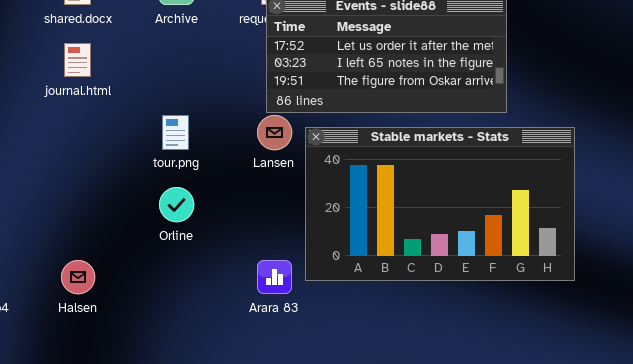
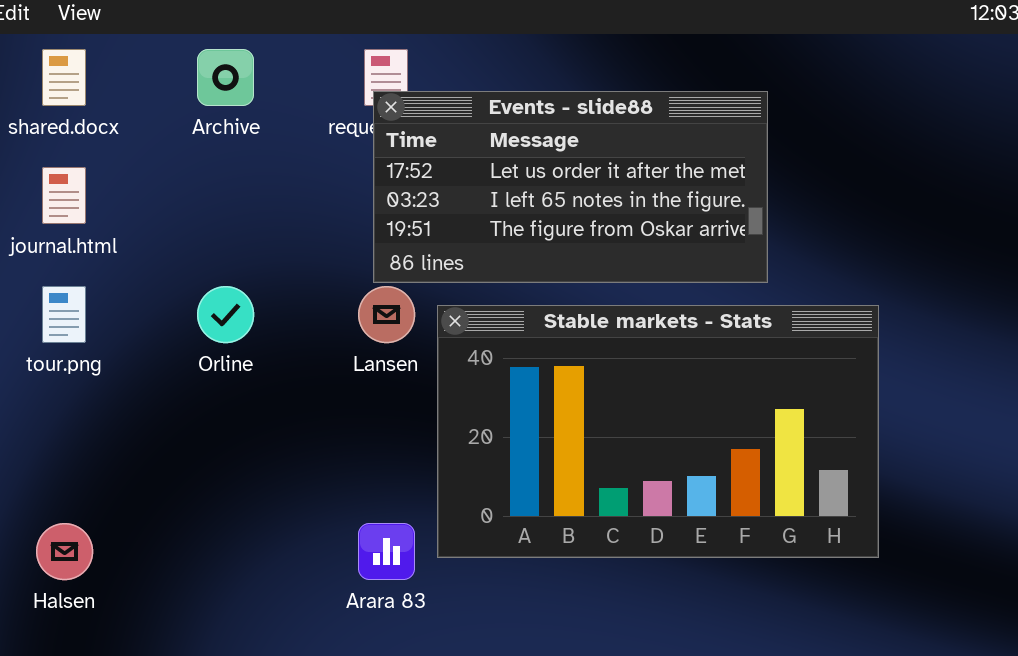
tour.png: [162,115,189,150] -> [42,286,86,343], moved
Orline: [159,187,194,222] -> [197,286,254,343], moved

